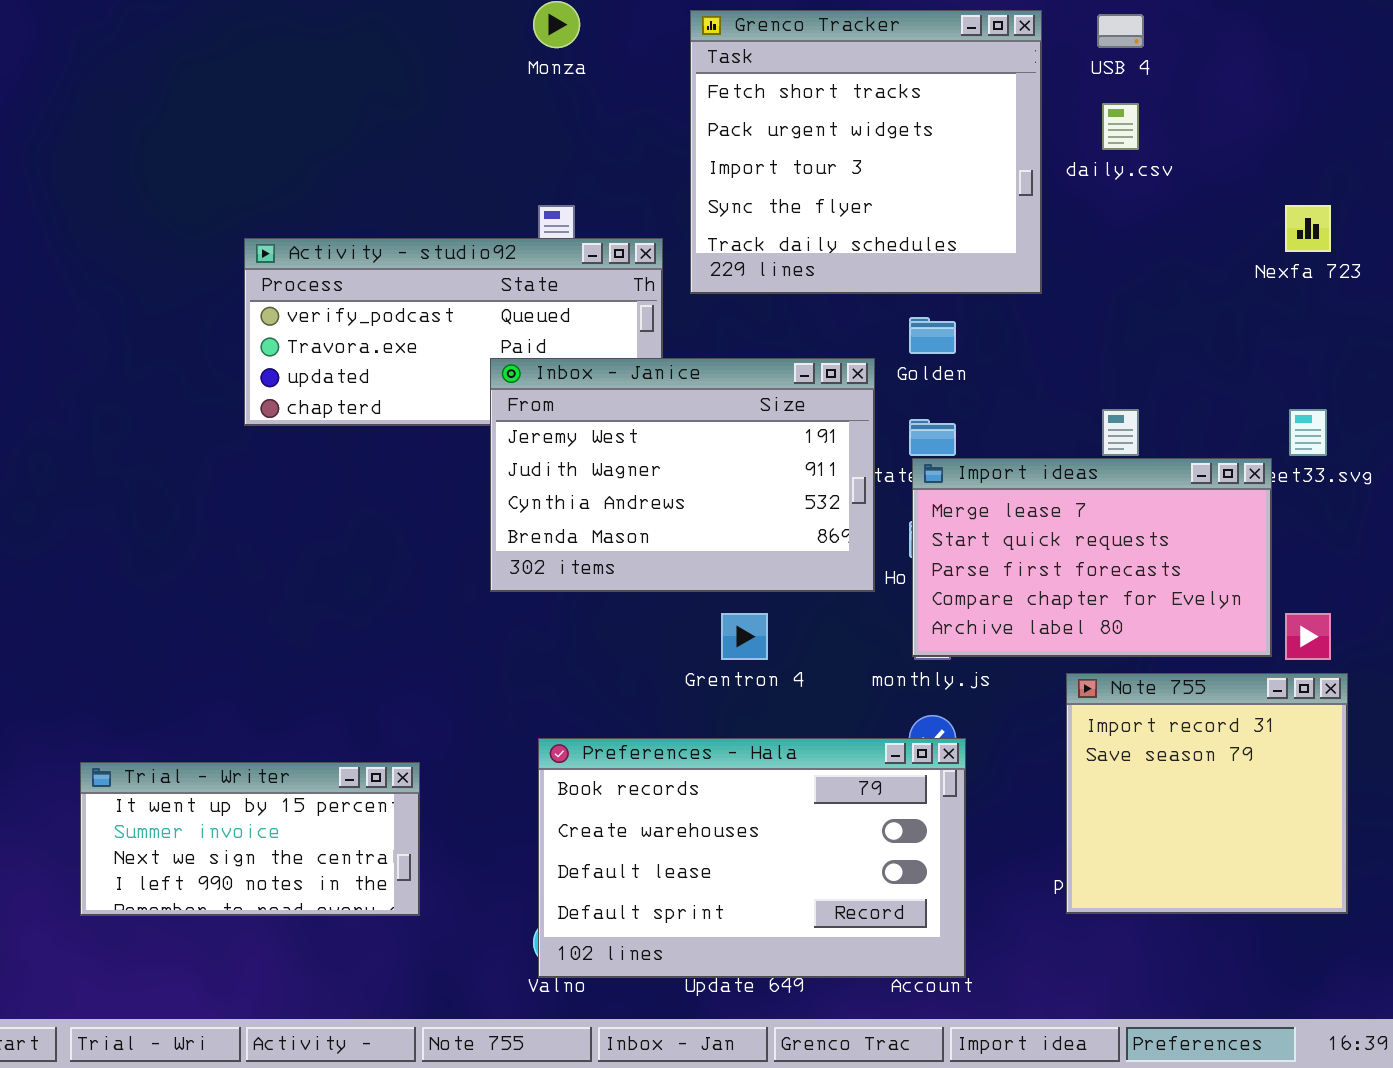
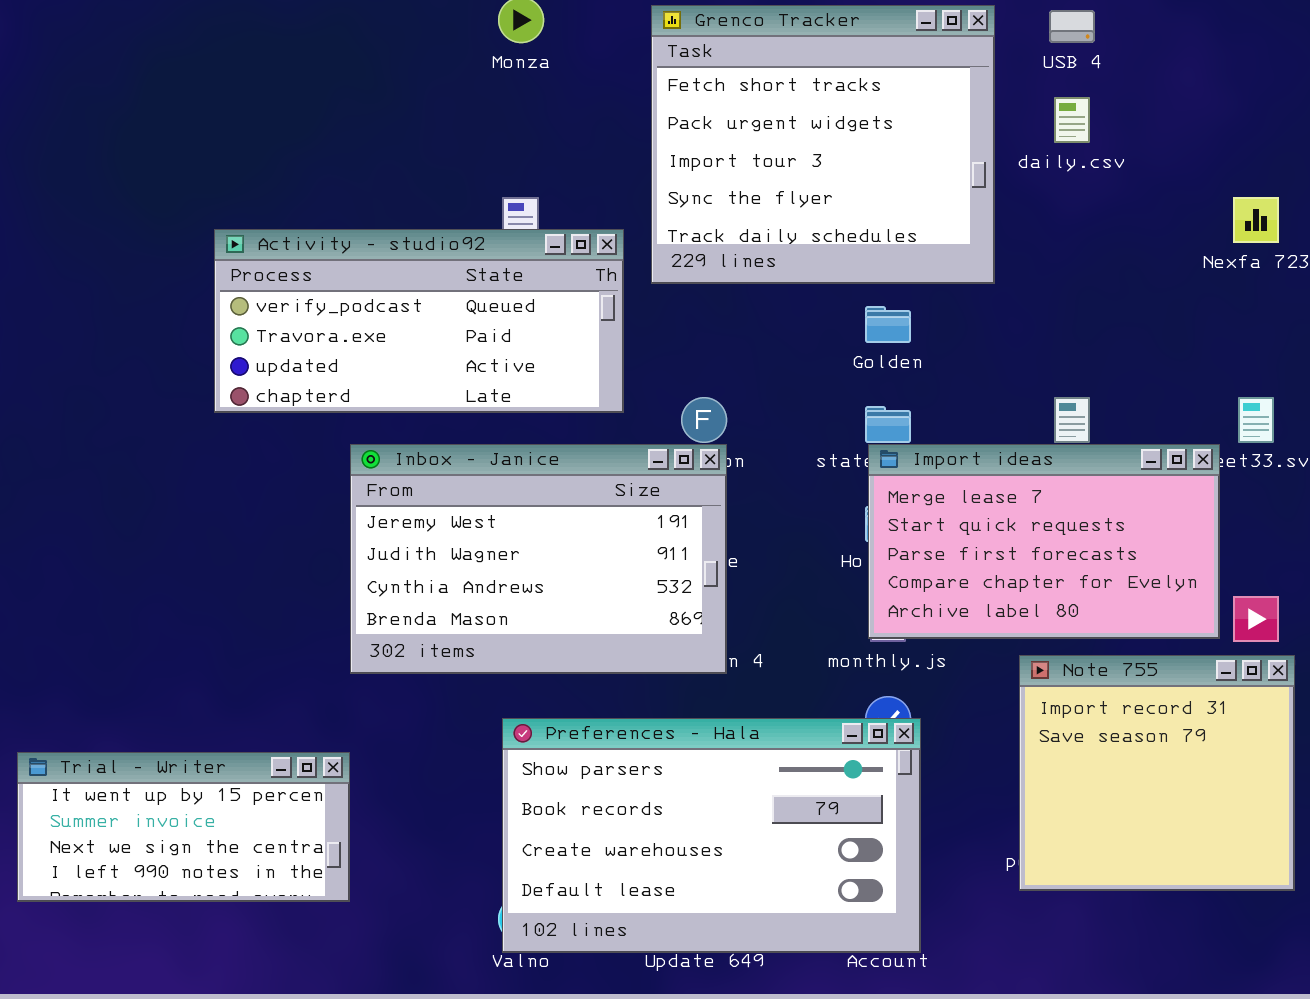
Inbox - Janice: [490,358,875,592] -> [350,444,727,674], moved
Preferences - Hala: [538,738,966,978] -> [502,718,921,953], scrolled up 1 row
Trial - Writer: [80,762,420,916] -> [17,752,350,902], moved

